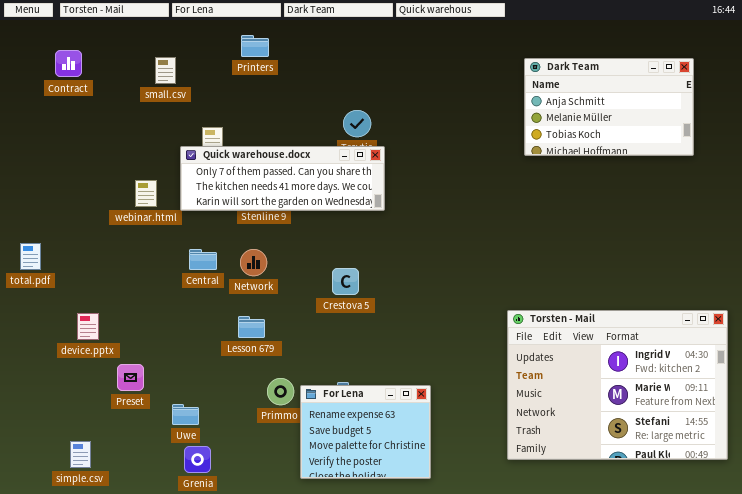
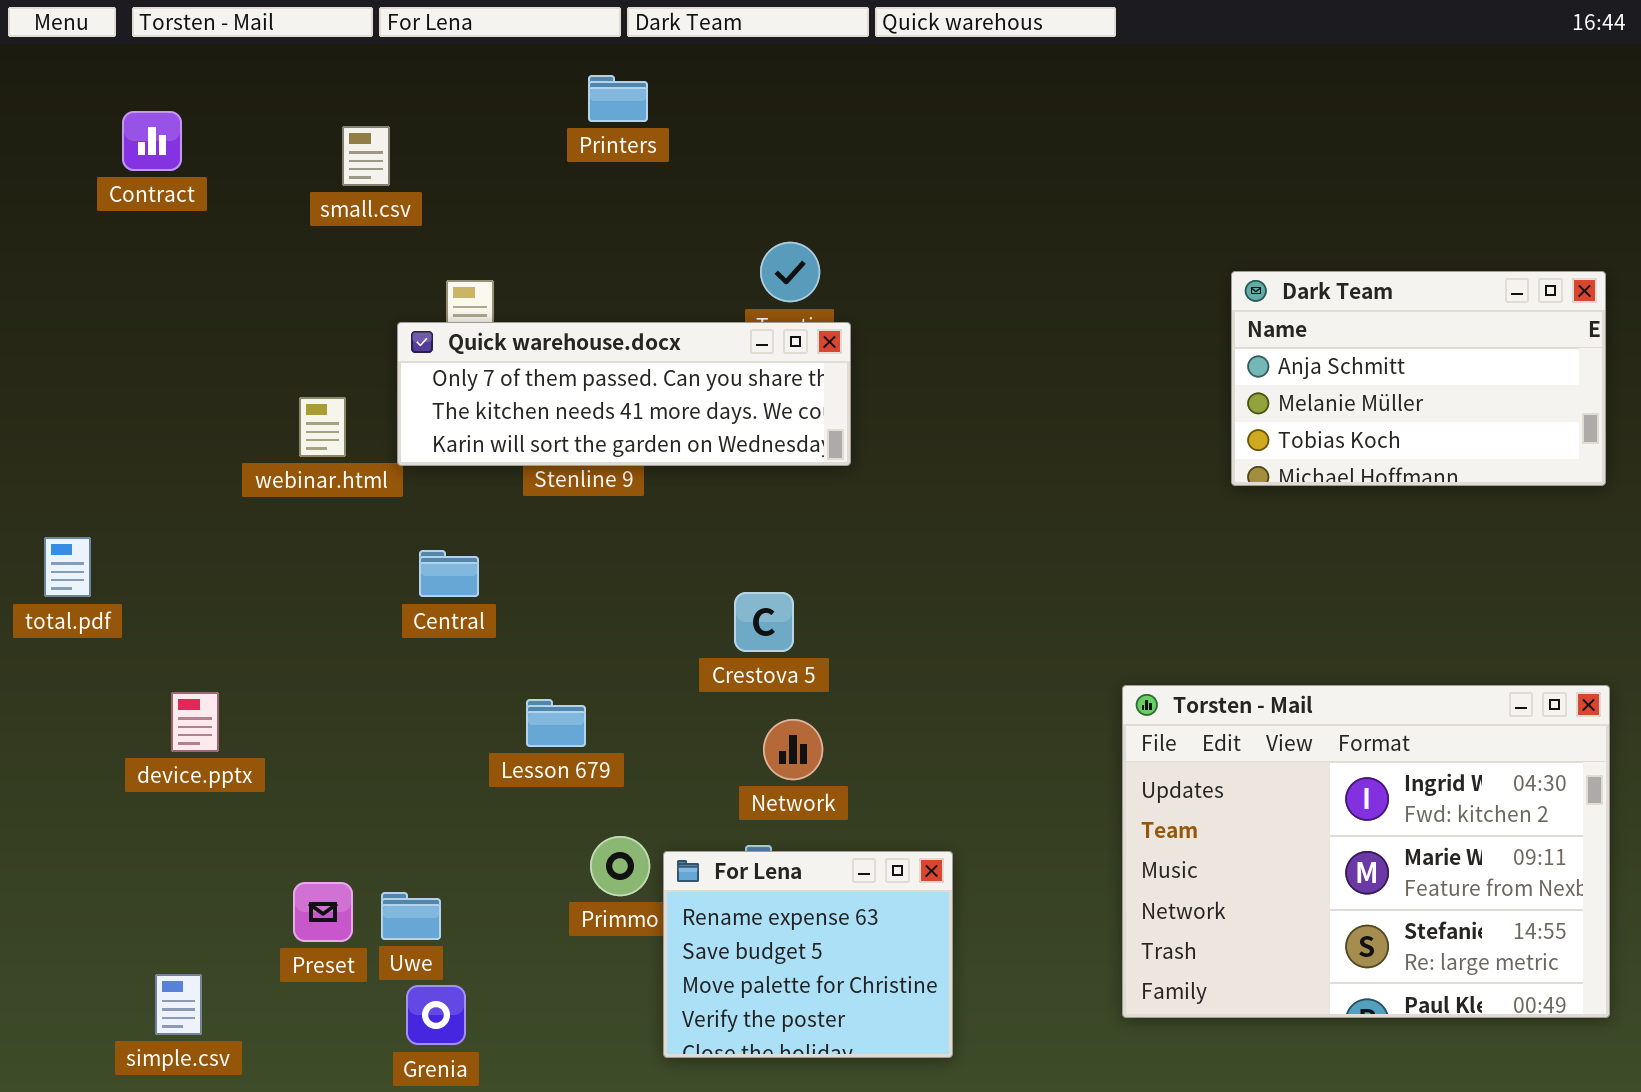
Printers: [241,35,269,57] -> [588,75,648,122], moved
Dark Team: [524,58,694,156] -> [1231,271,1606,486], moved
Network: [240,249,267,276] -> [763,719,823,780], moved
Preset: [117,364,144,391] -> [293,882,353,942], moved

